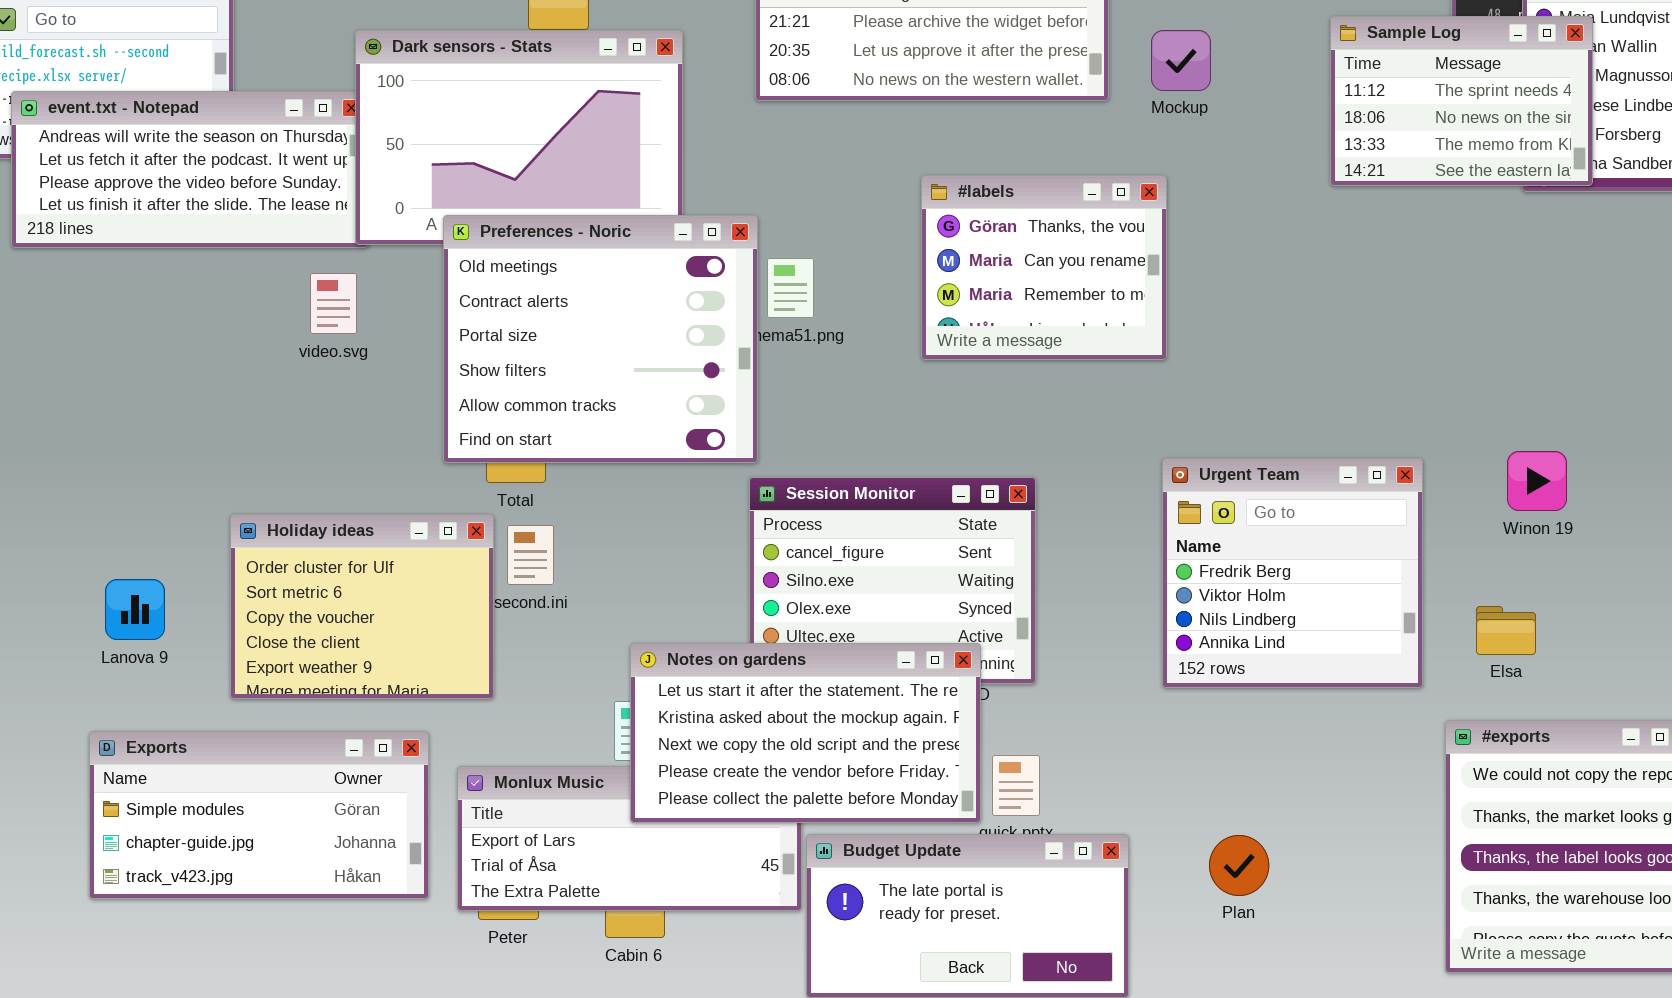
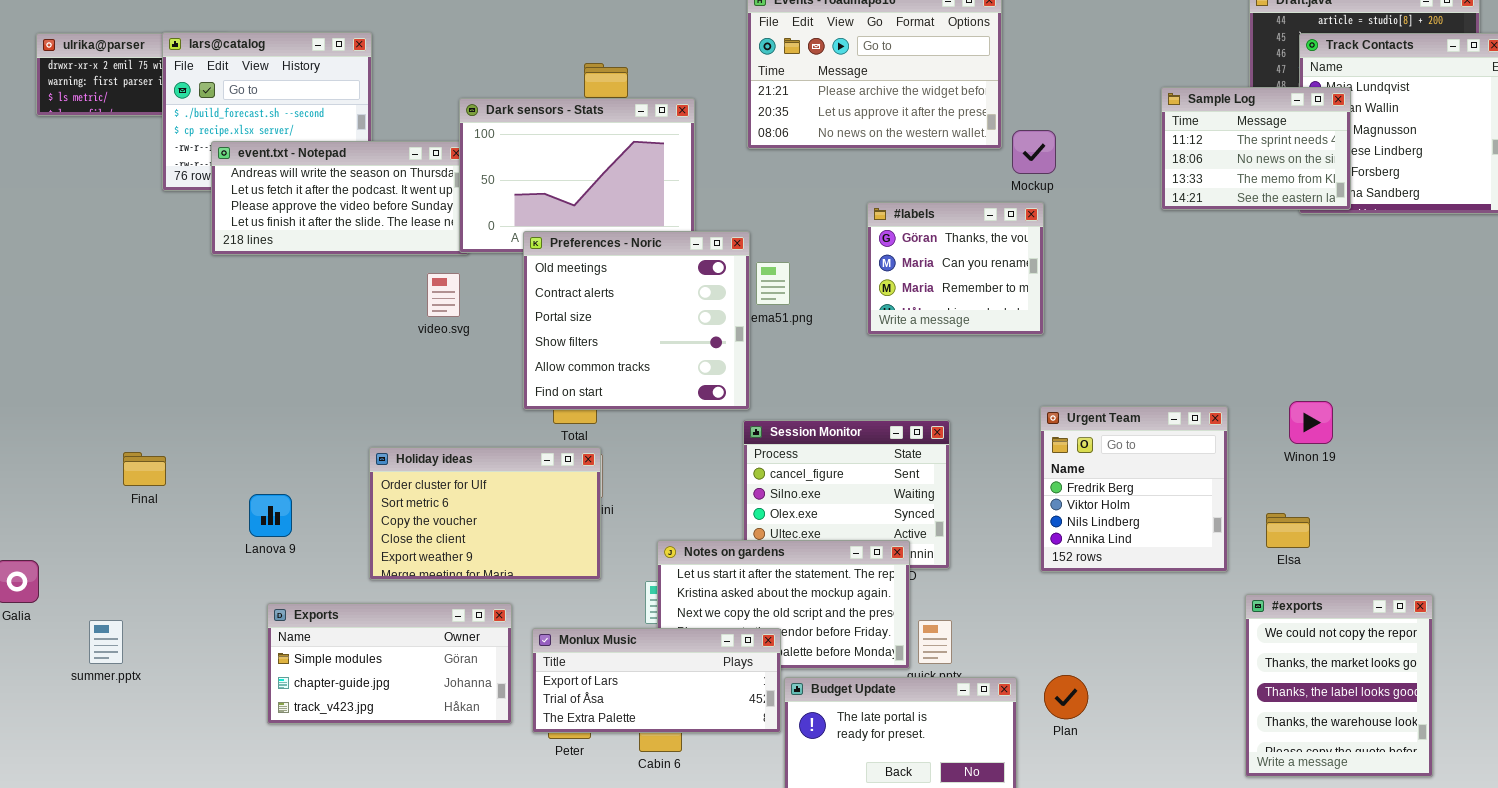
Mockup: [1151,30,1211,91] -> [1012,130,1056,174], moved
Holiday ideas: [230,514,494,699] -> [369,447,601,580], resized
Lanova 9: [105,579,165,640] -> [249,494,292,537], moved
Monlux Music: [457,766,802,911] -> [532,628,781,733], raised
Plan: [1209,835,1269,896] -> [1044,675,1088,719], moved

